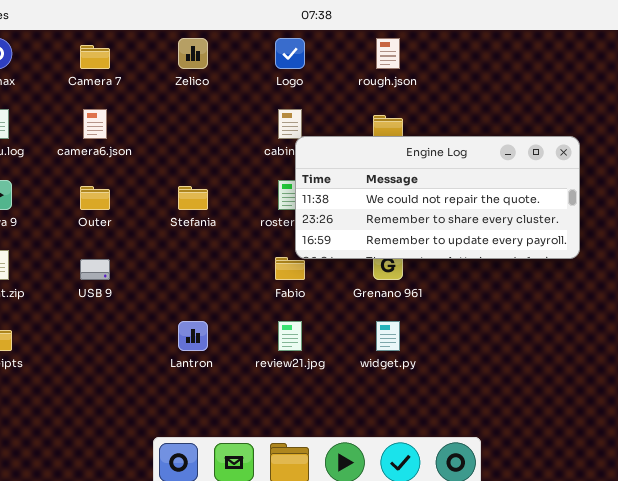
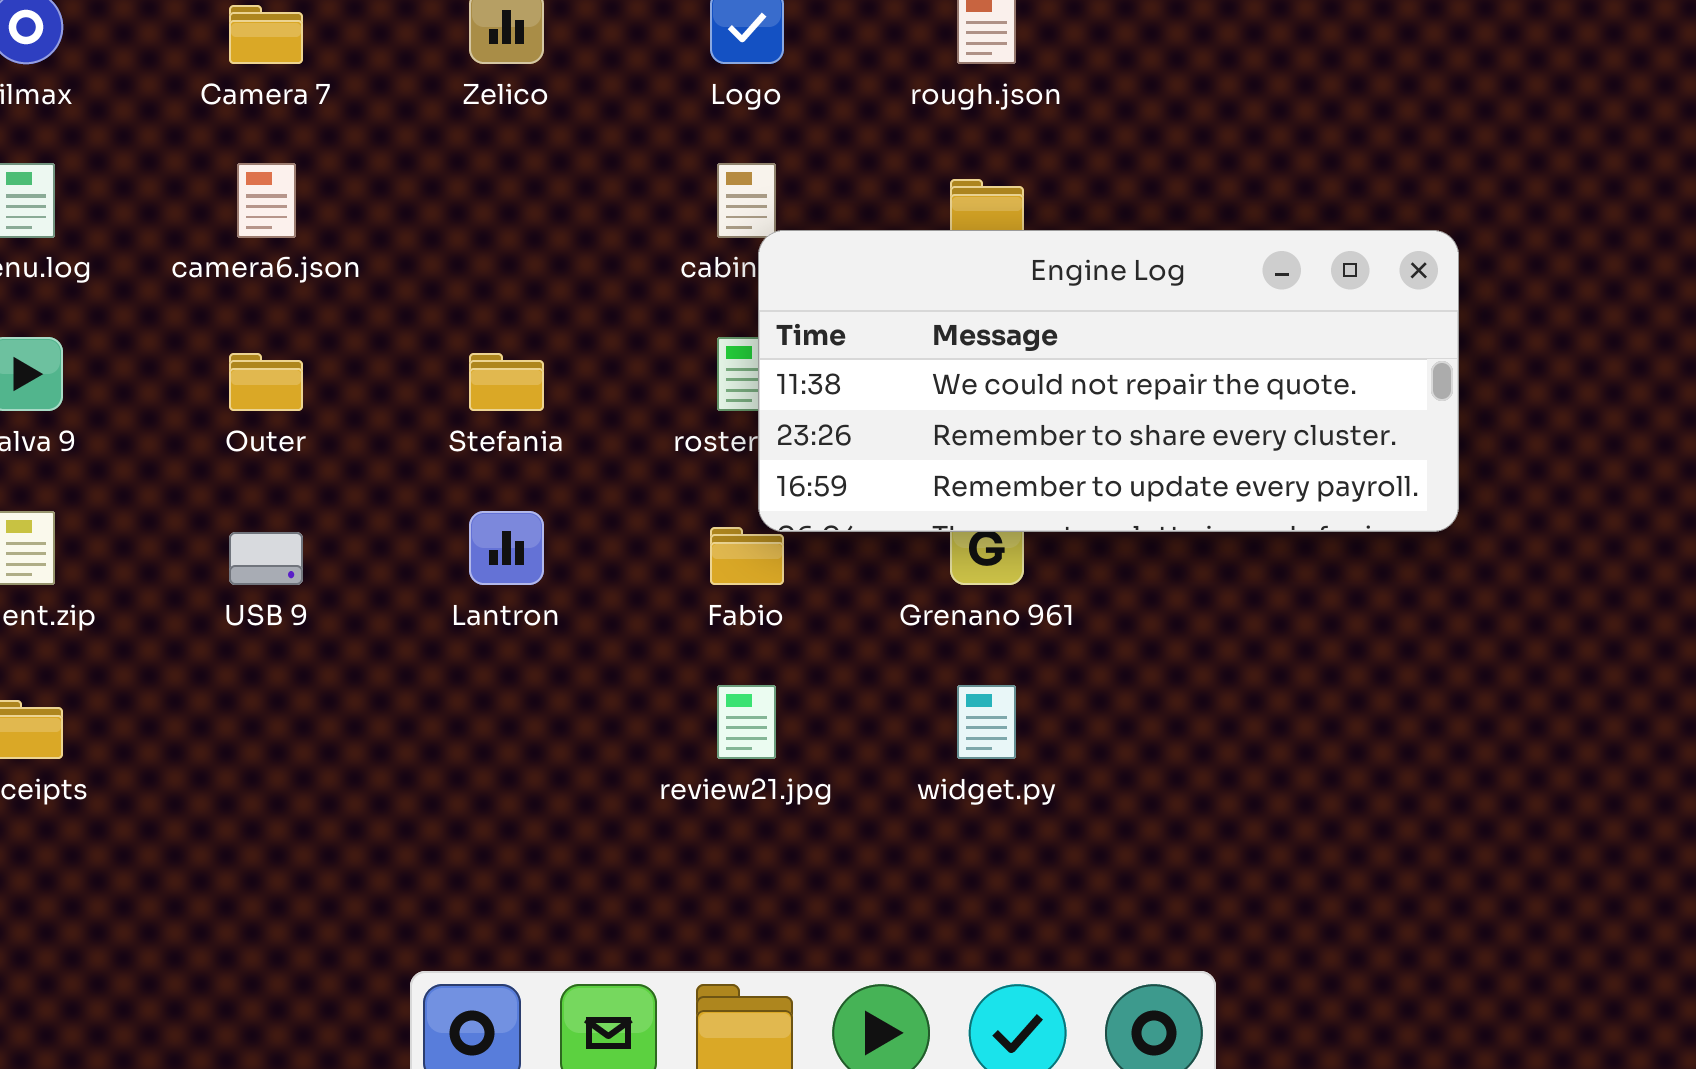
Lantron: [178,321,208,351] -> [469,511,544,585], moved

